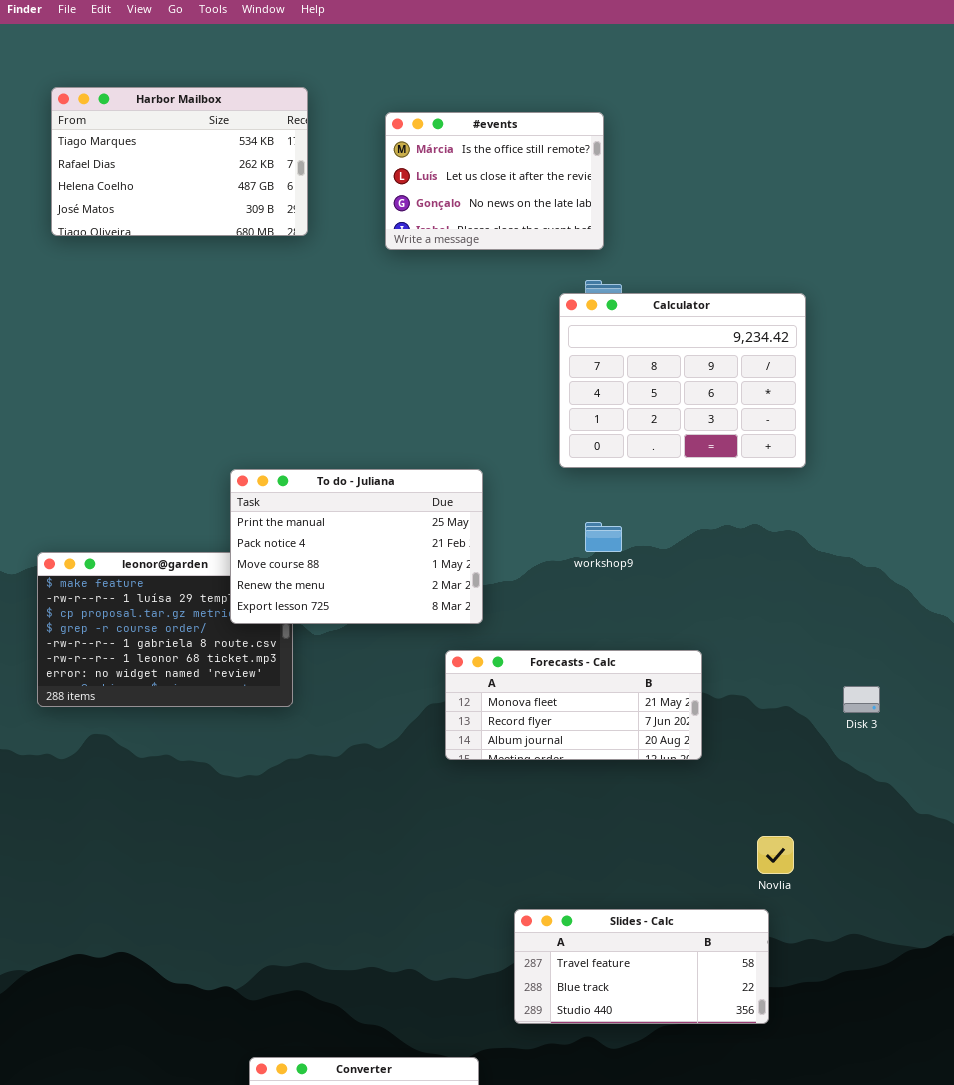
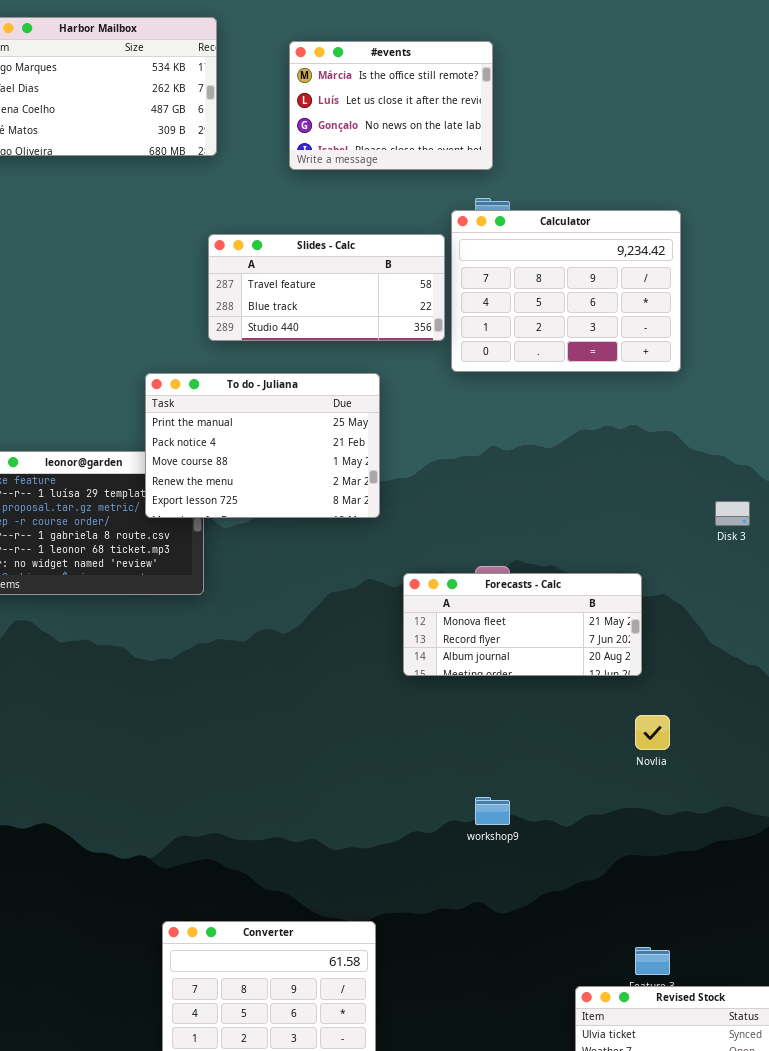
workshop9: [585,522,622,552] -> [475,797,510,825], moved
Forecasts - Calc: [445,650,702,760] -> [403,573,642,676], moved
Disk 3: [843,686,880,713] -> [715,501,750,526], moved
Slides - Calc: [514,909,769,1024] -> [208,234,445,341], moved

